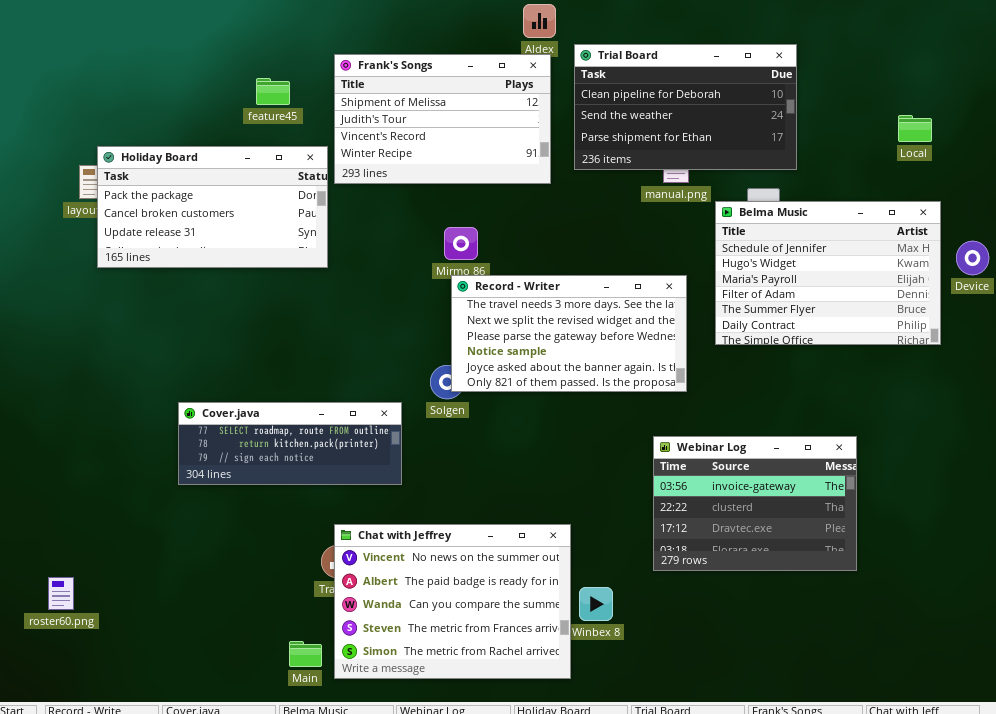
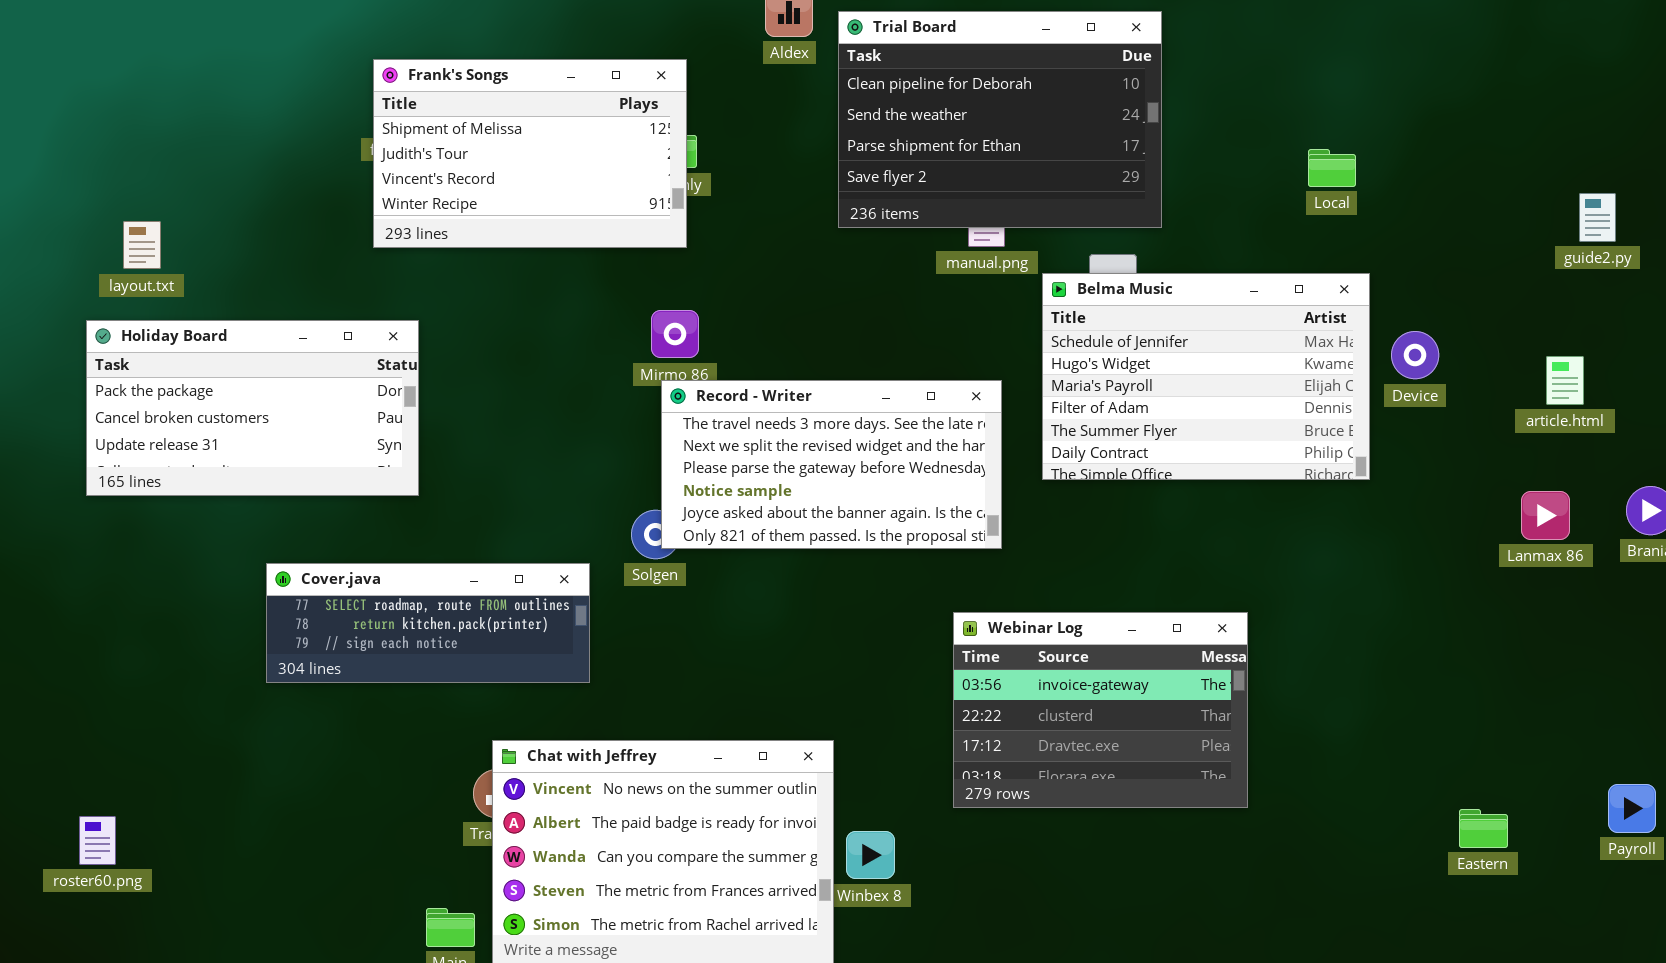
Trial Board: [574,44,797,170] -> [838,11,1162,228], resized
Frank's Songs: [334,54,551,184] -> [373,59,687,248], moved
Holiday Board: [97,146,328,268] -> [86,320,419,496], moved

